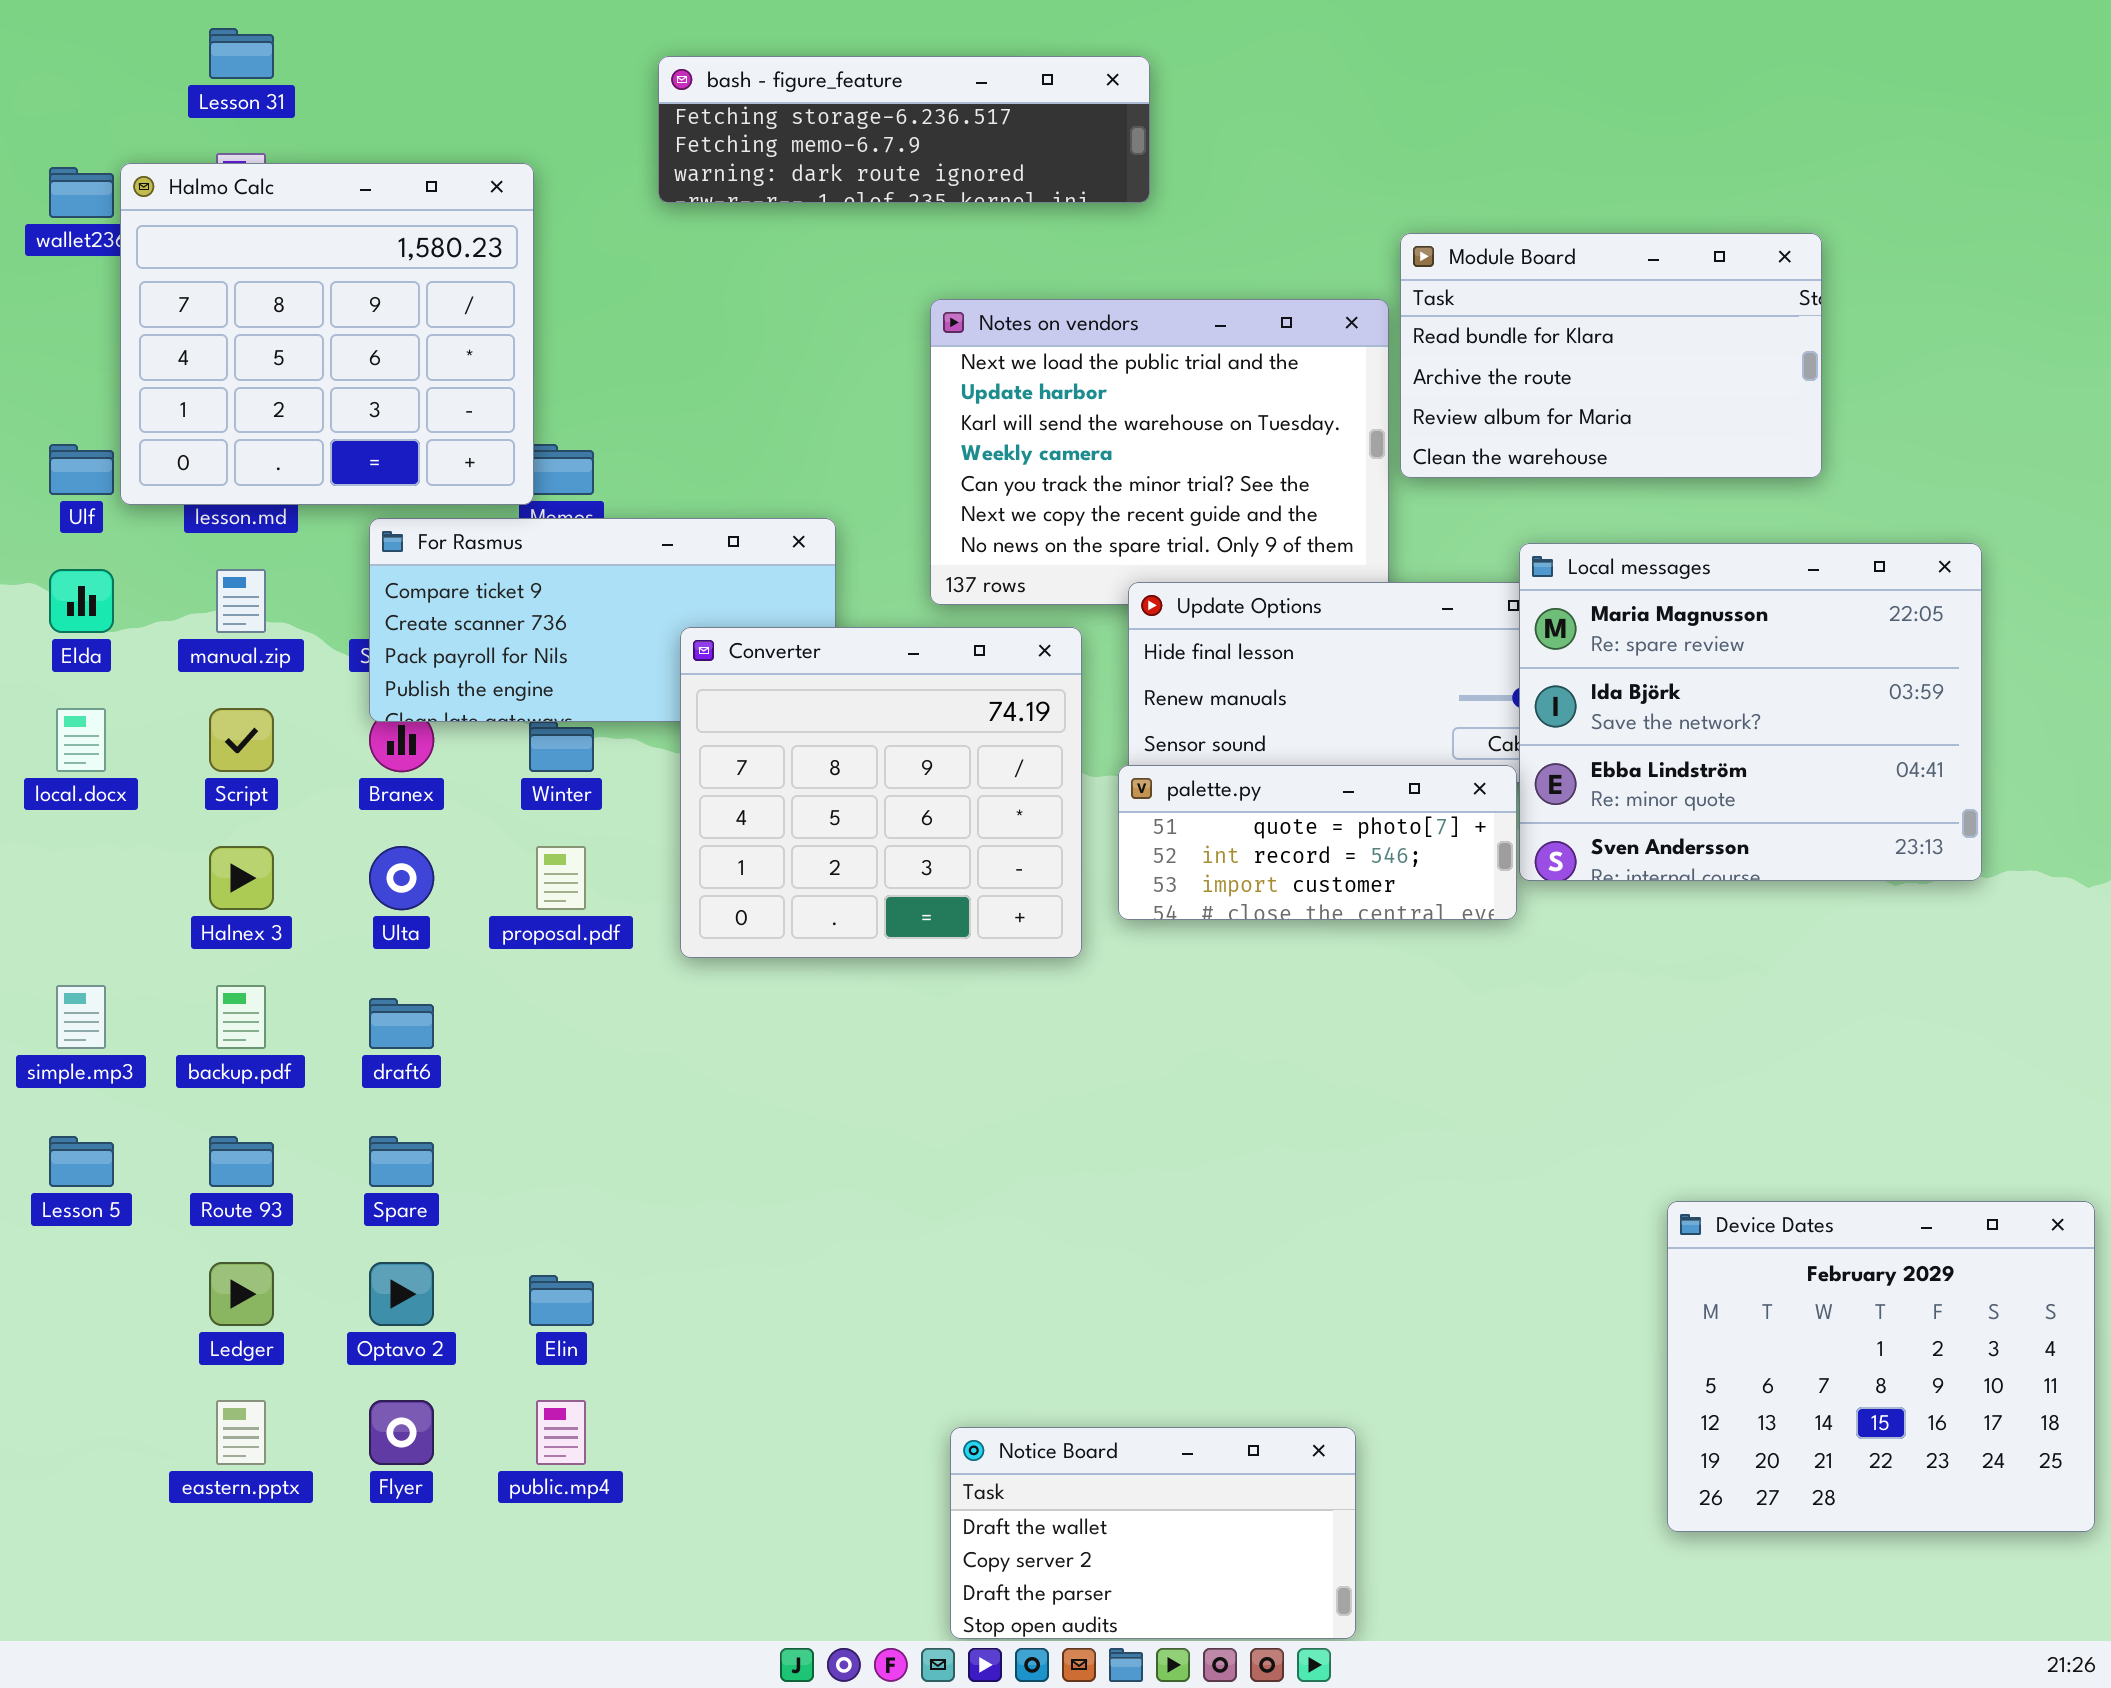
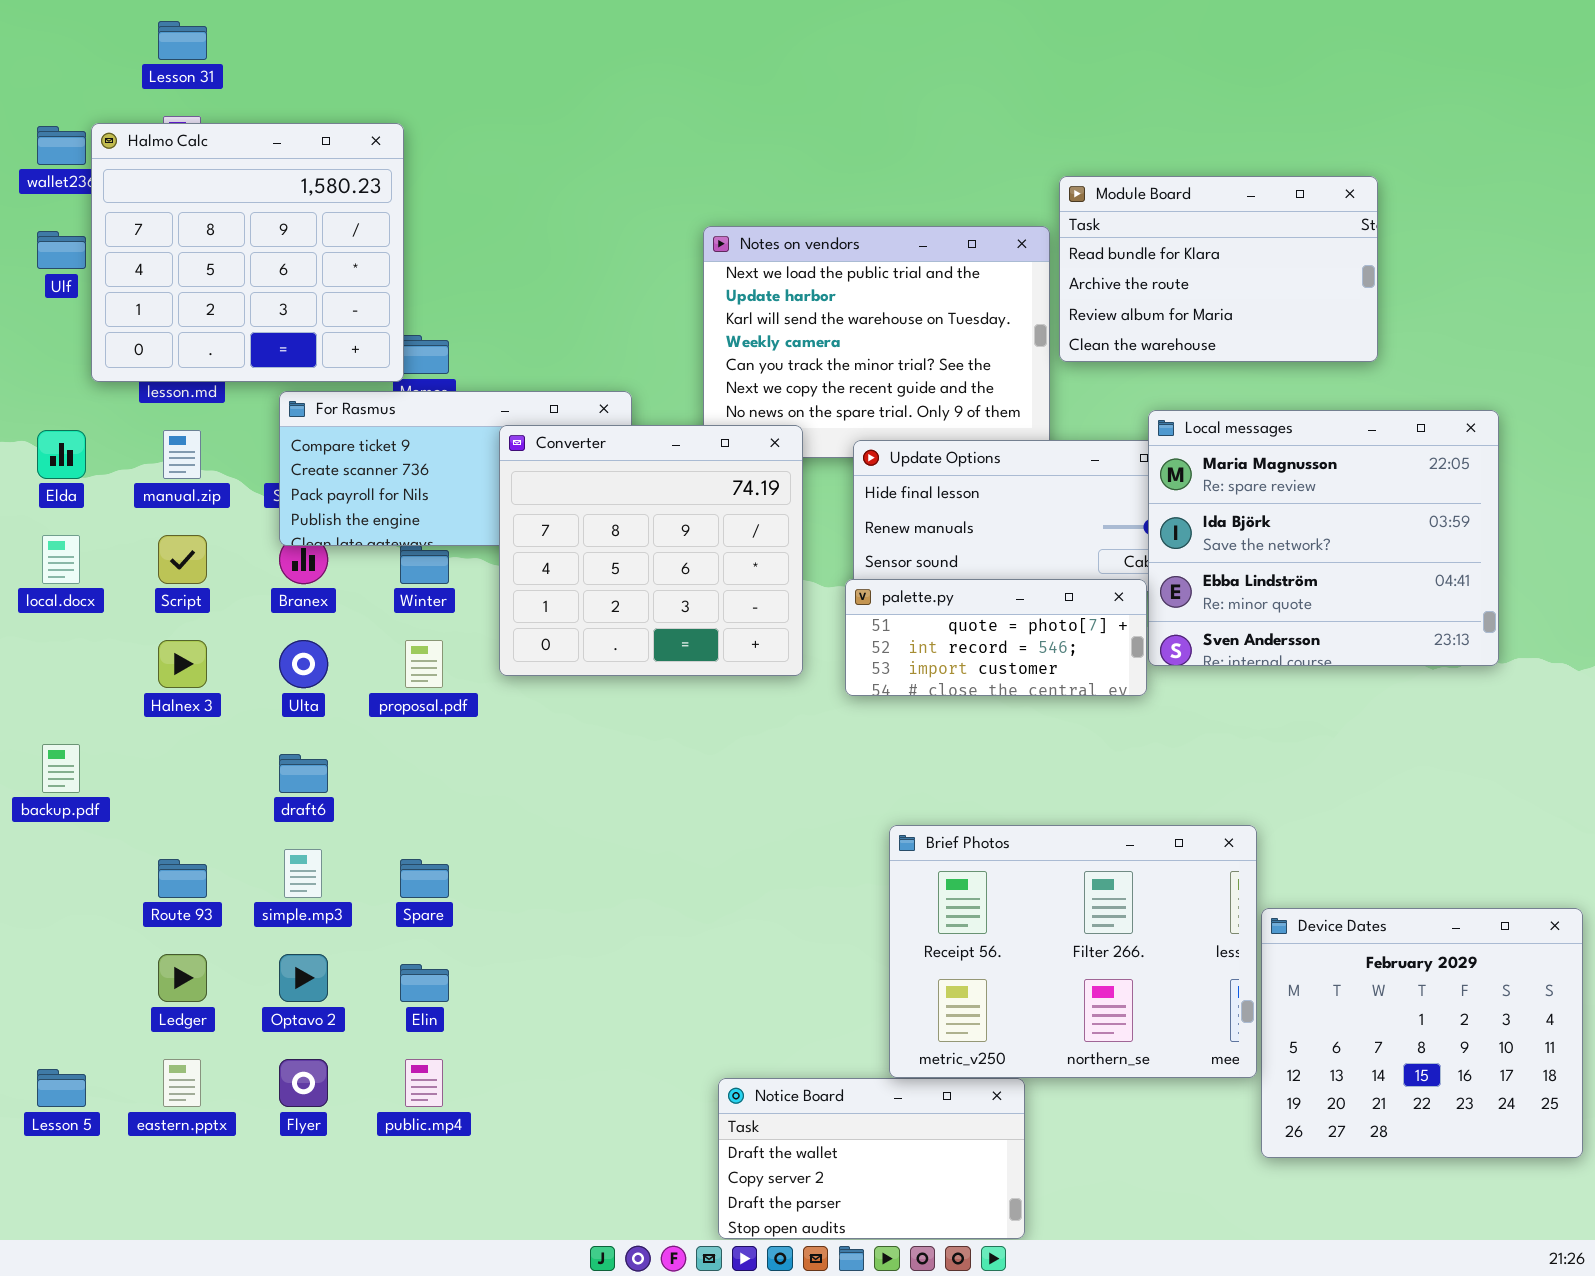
bash - figure_feature: [658,56,1150,203] -> none, closed
Ulf: [49,444,114,495] -> [37,231,86,269], moved
Converter: [680,627,1082,958] -> [499,425,803,676], moved
simple.mp3: [56,985,106,1049] -> [284,849,322,898], moved
backup.pdf: [216,985,266,1049] -> [42,744,80,793], moved
Brief Photos: none -> [889,825,1257,1078], opened
Lesson 5: [49,1136,114,1187] -> [37,1069,86,1107], moved
Spare: [369,1136,434,1187] -> [400,859,449,898], moved

